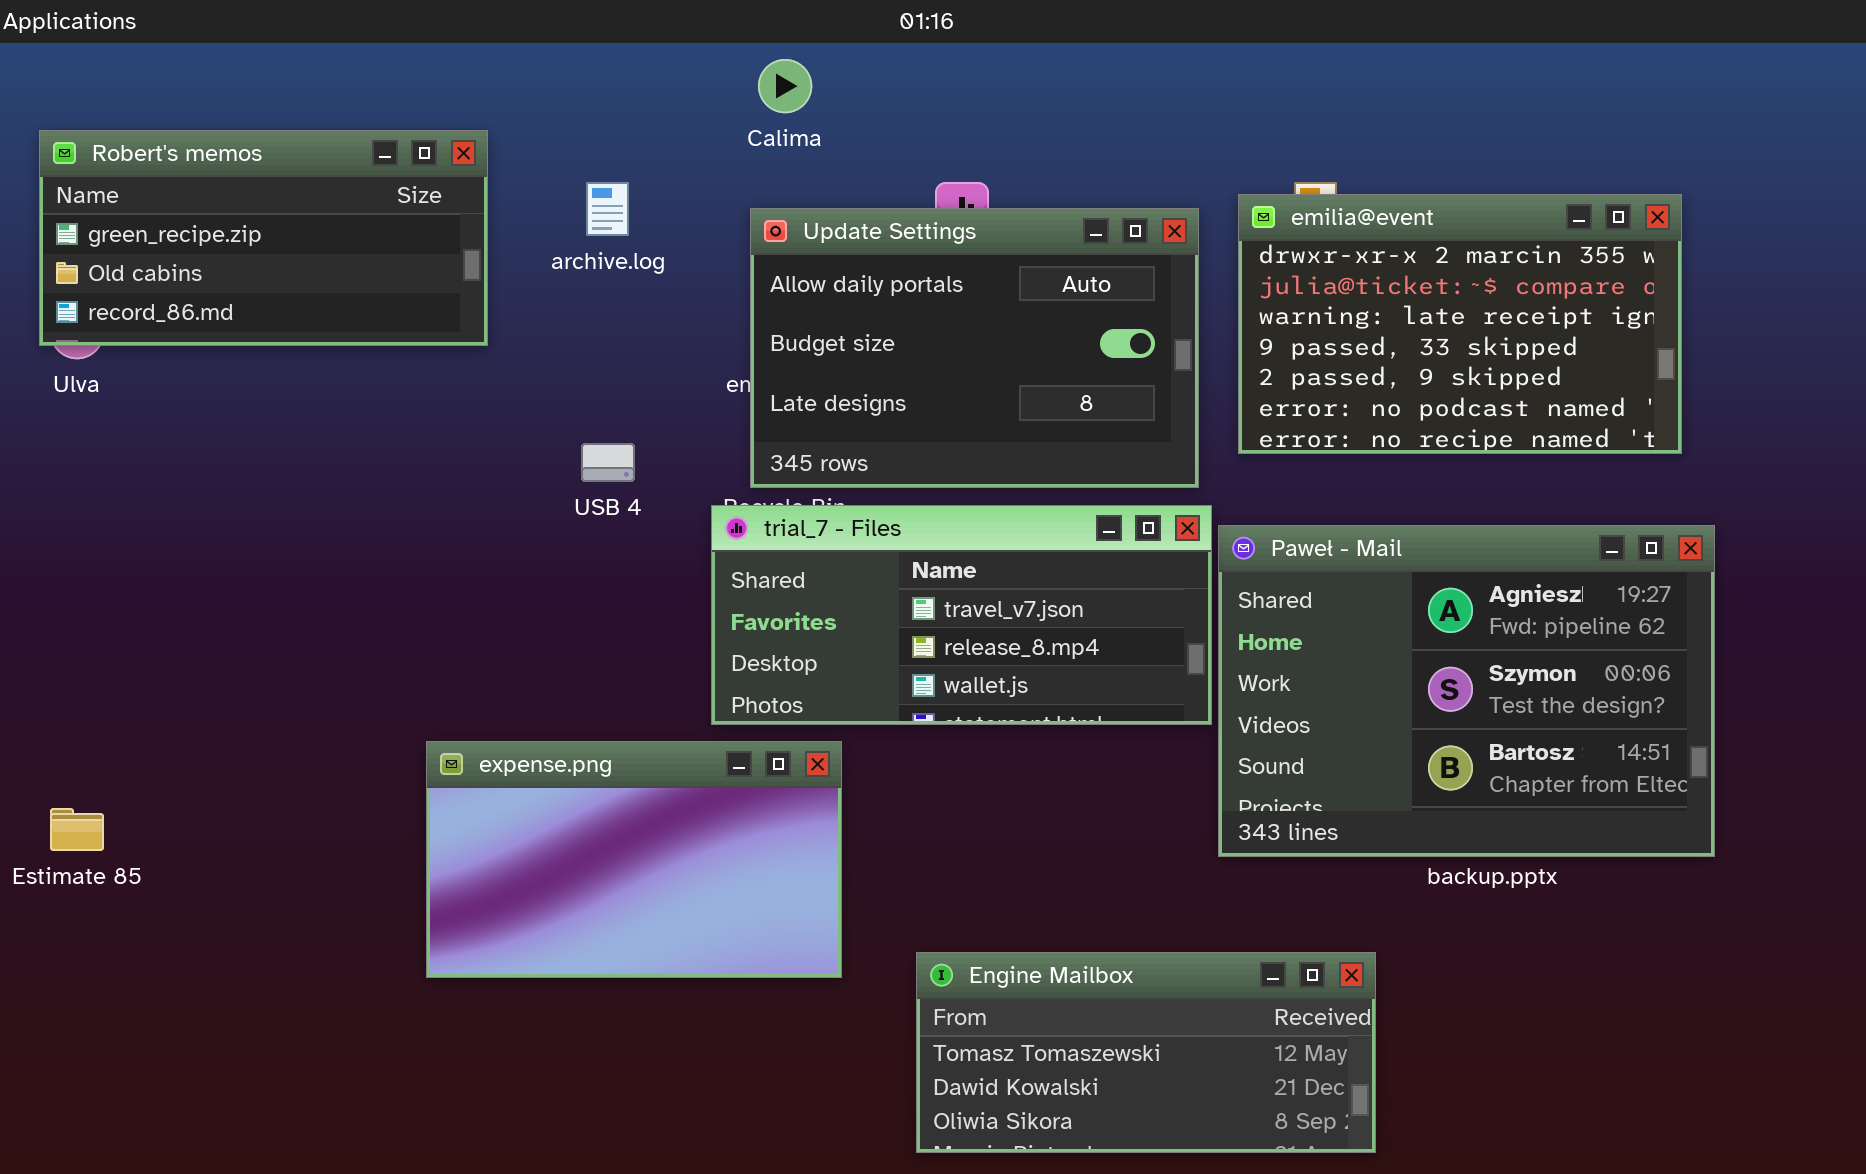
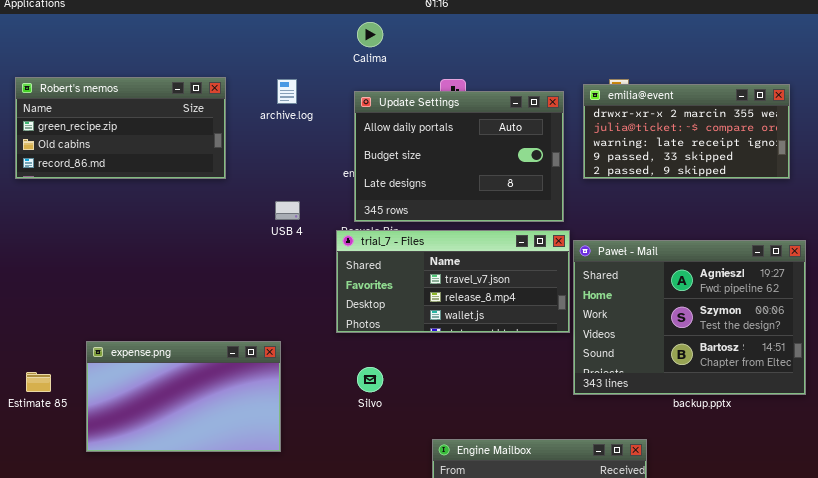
Robert's memos: [39,130,488,346] -> [15,77,226,179], moved
emilia@event: [1238,194,1682,454] -> [583,84,790,179], resized
expense.png: [426,741,842,978] -> [86,341,281,452], moved

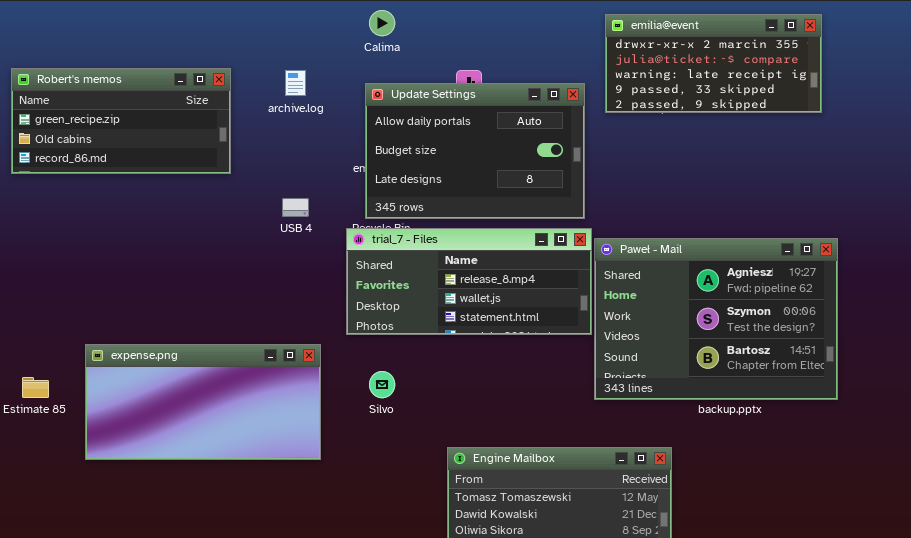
emilia@event: [583,84,790,179] -> [605,14,822,113], moved
trial_7 - Files: [336,230,570,333] -> [346,228,592,335], scrolled down 1 row
expense.png: [86,341,281,452] -> [85,344,321,460], resized

